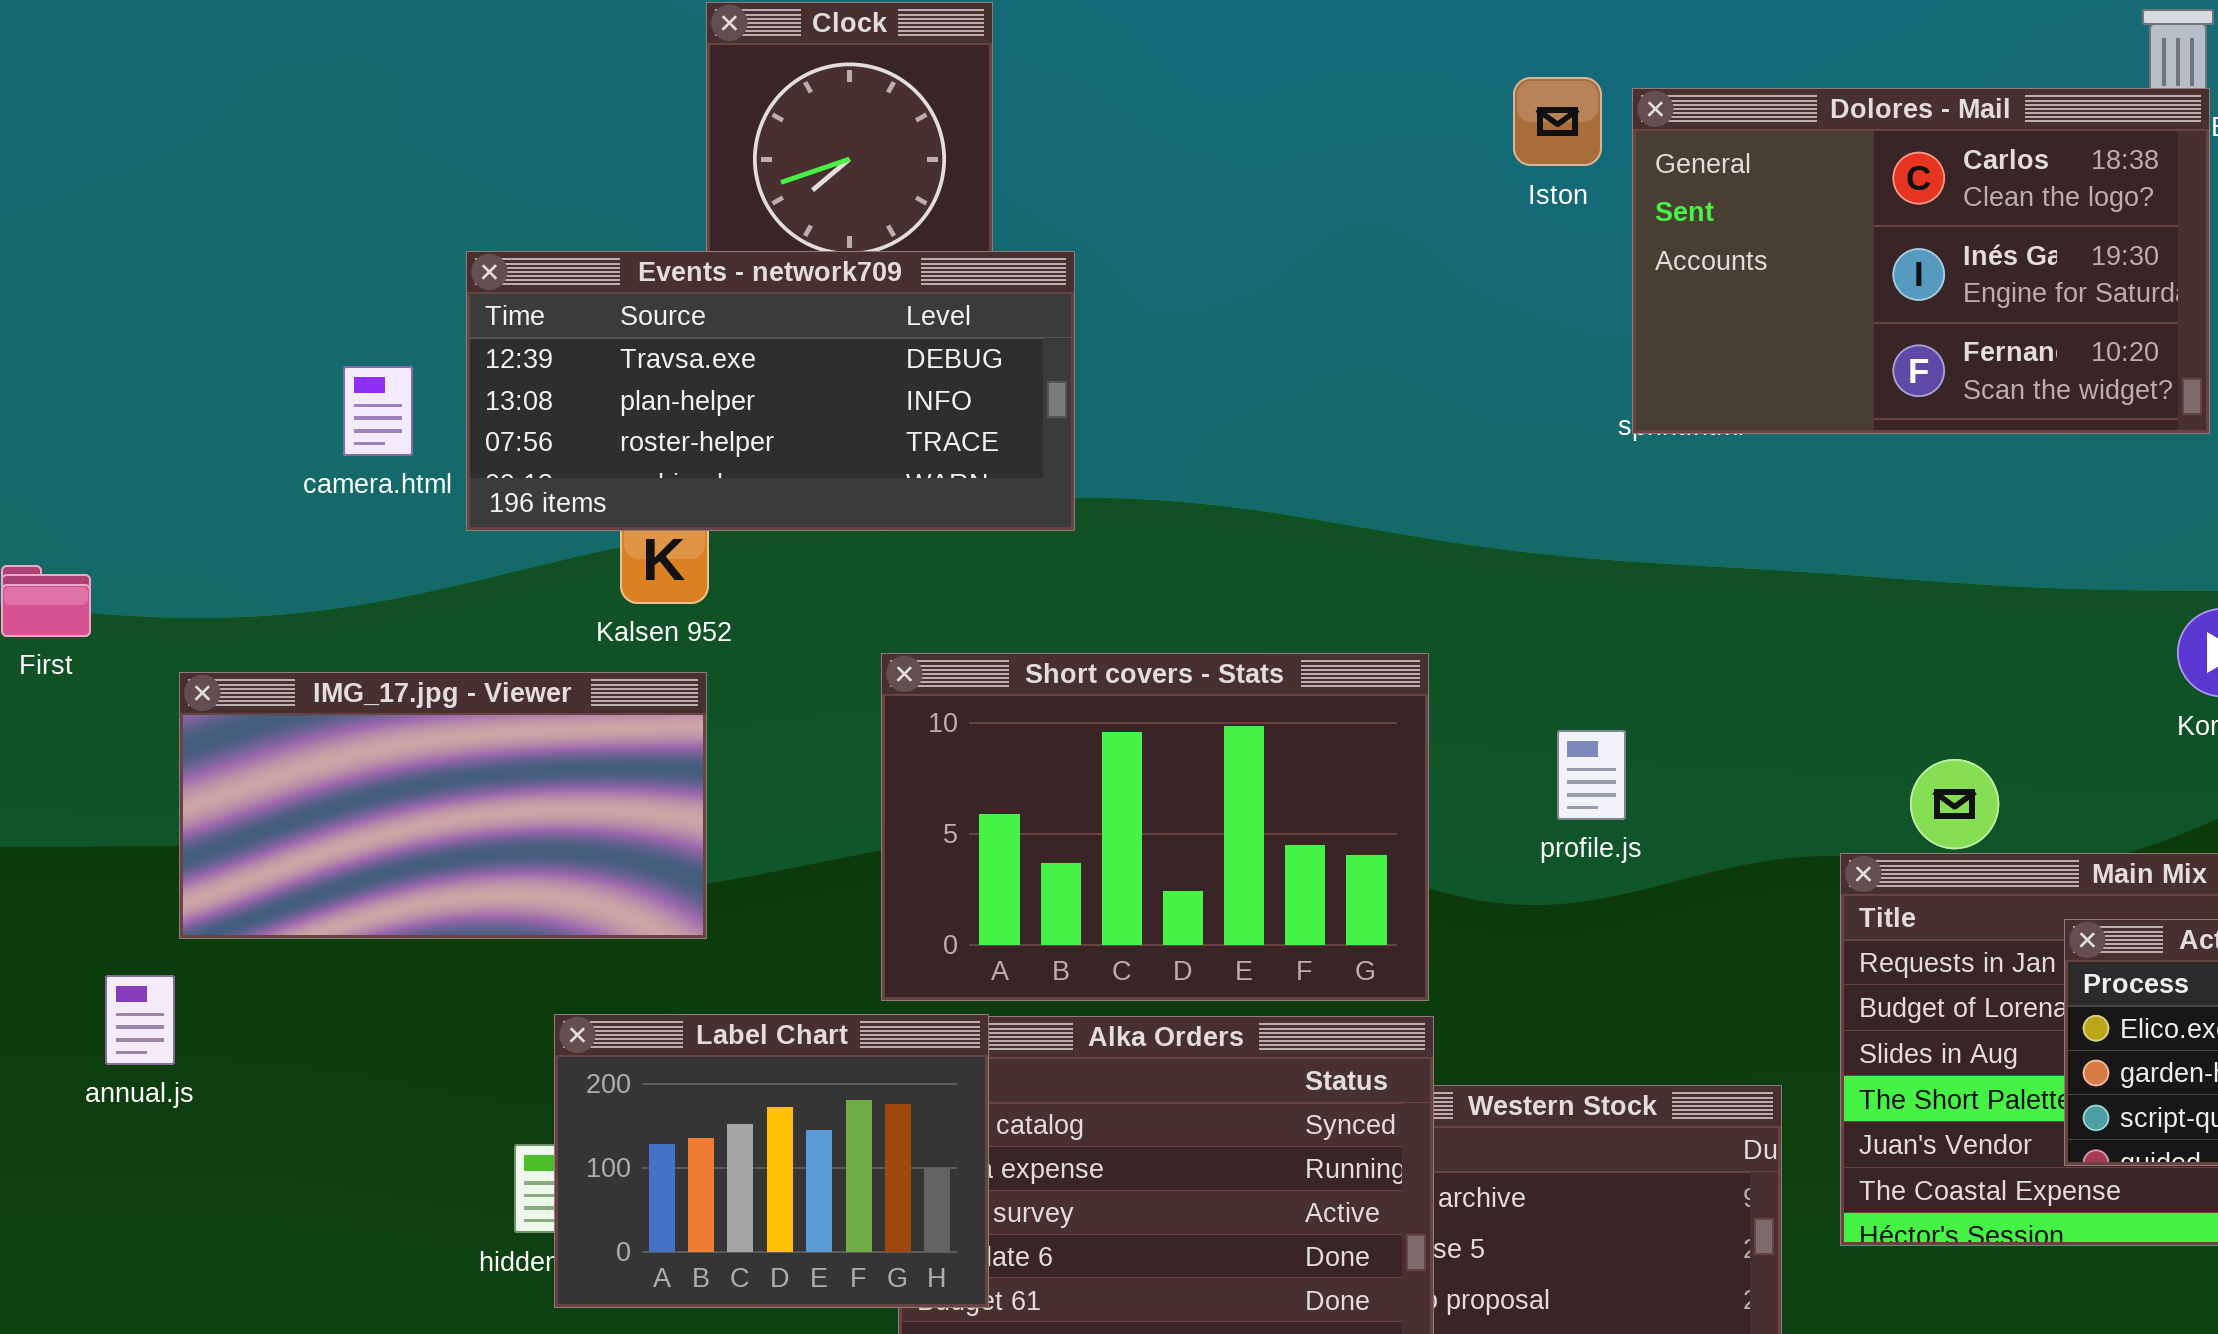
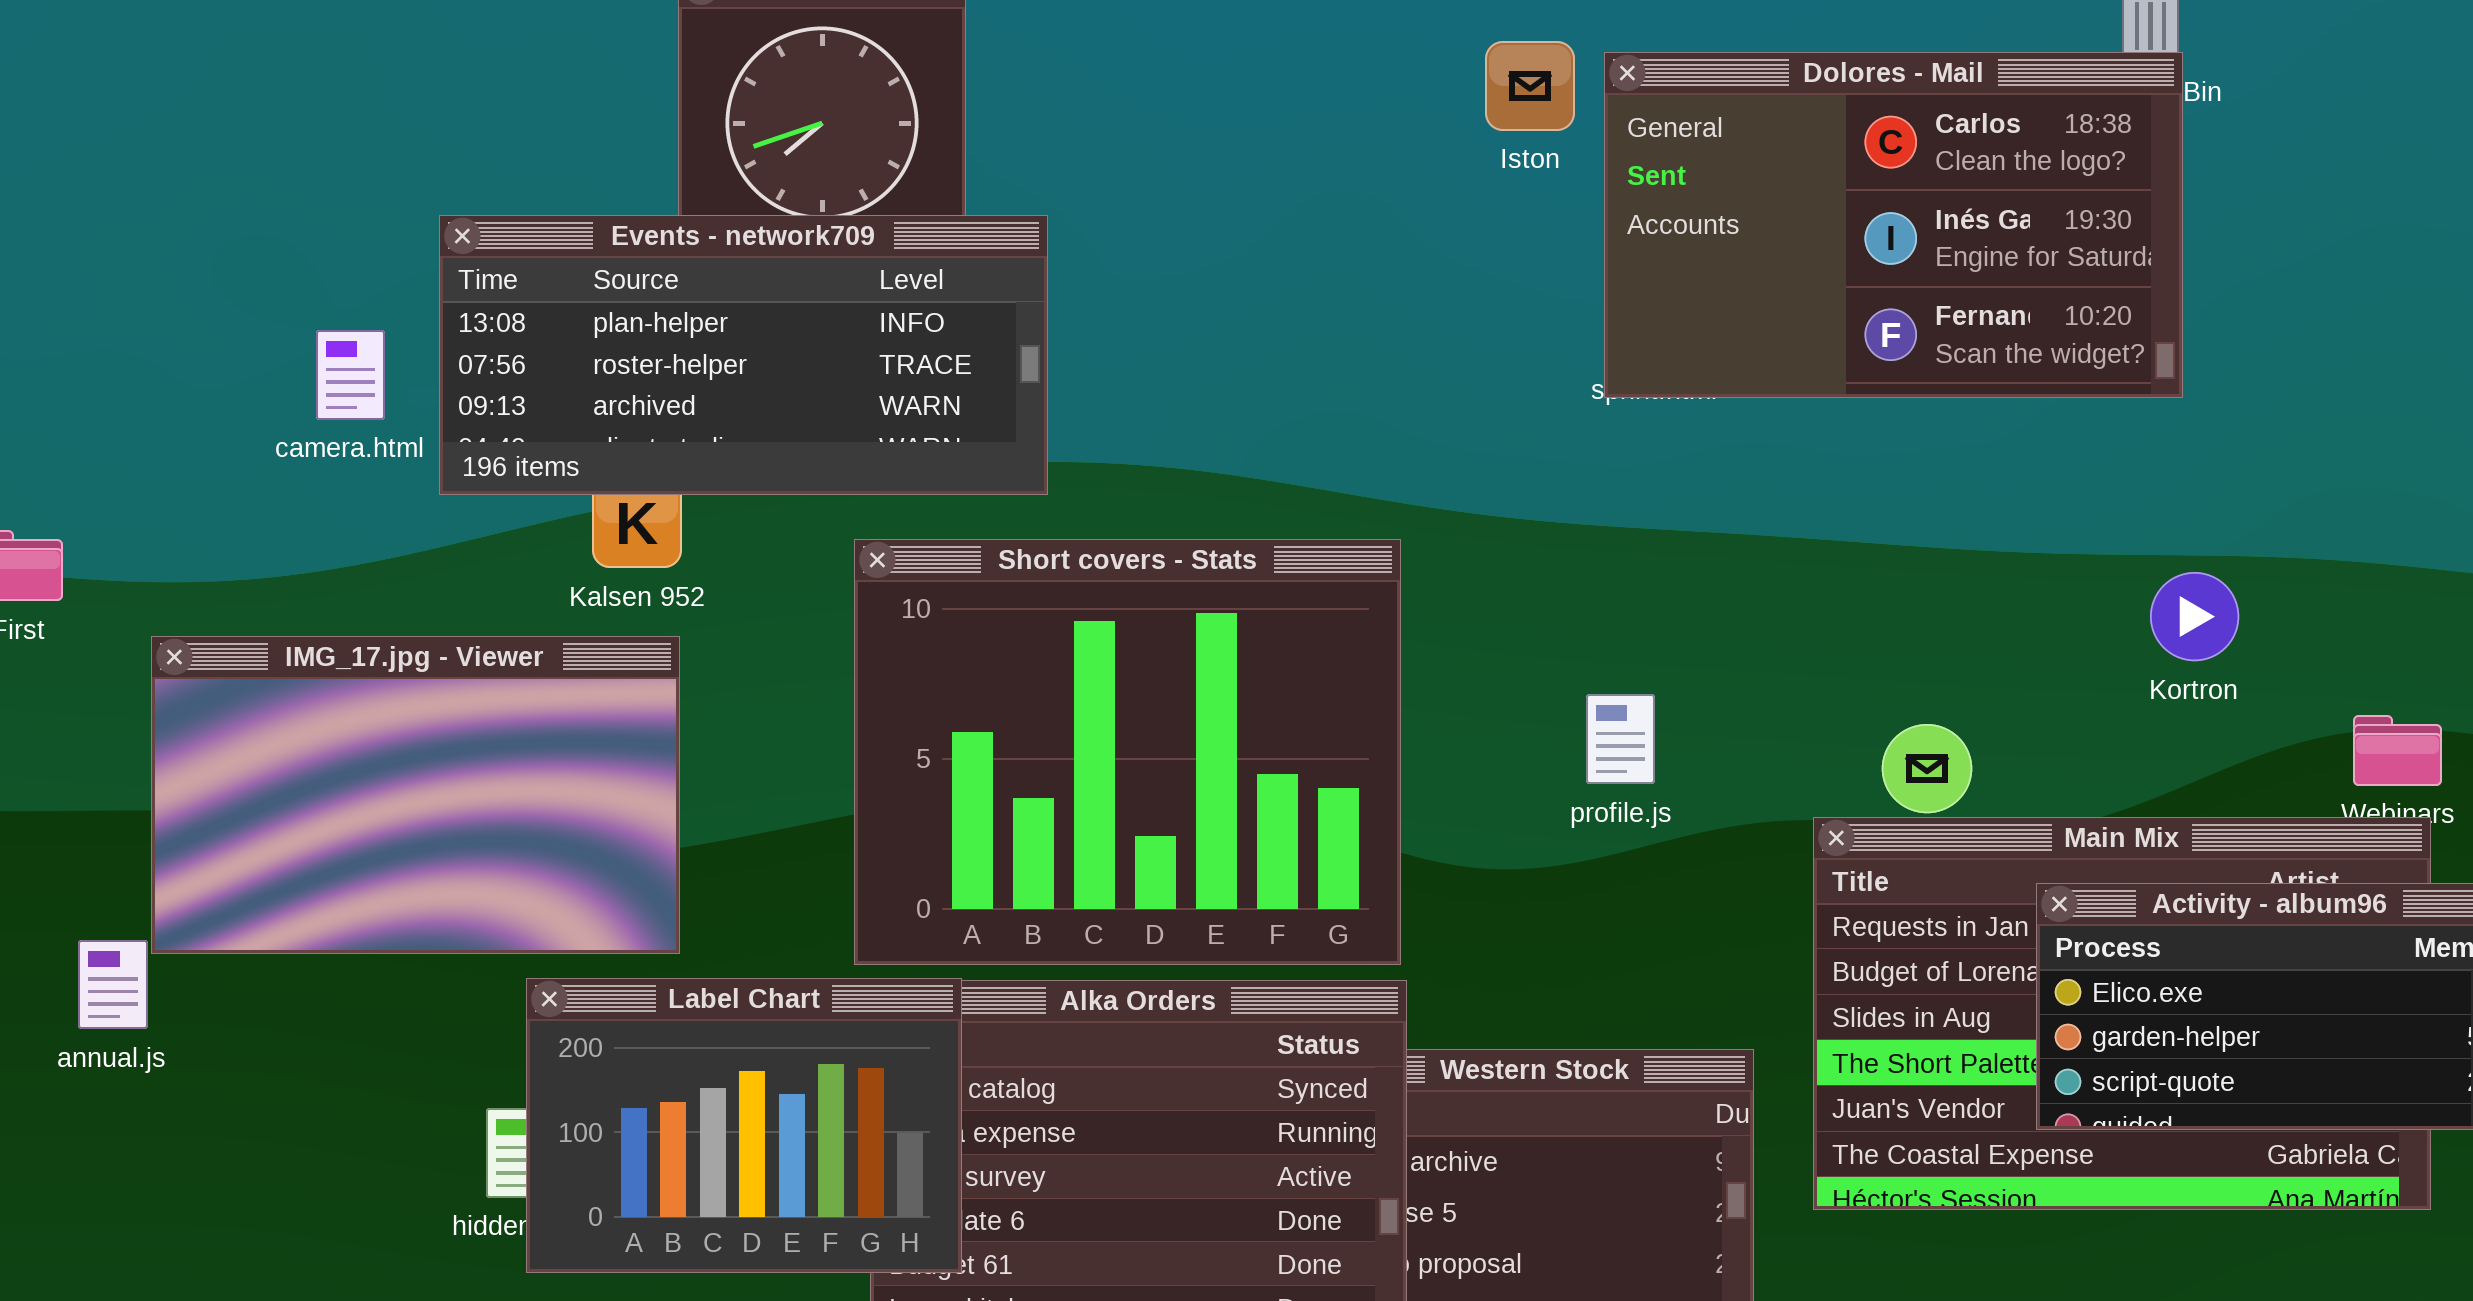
Events - network709: [466,251,1075,531] -> [439,215,1048,495], scrolled down 1 row
Short covers - Stats: [881,653,1429,1001] -> [854,539,1401,965], resized
IMG_17.jpg - Viewer: [179,672,707,939] -> [151,636,680,954], resized
profile.js: [1557,730,1626,820] -> [1586,694,1655,784], moved

